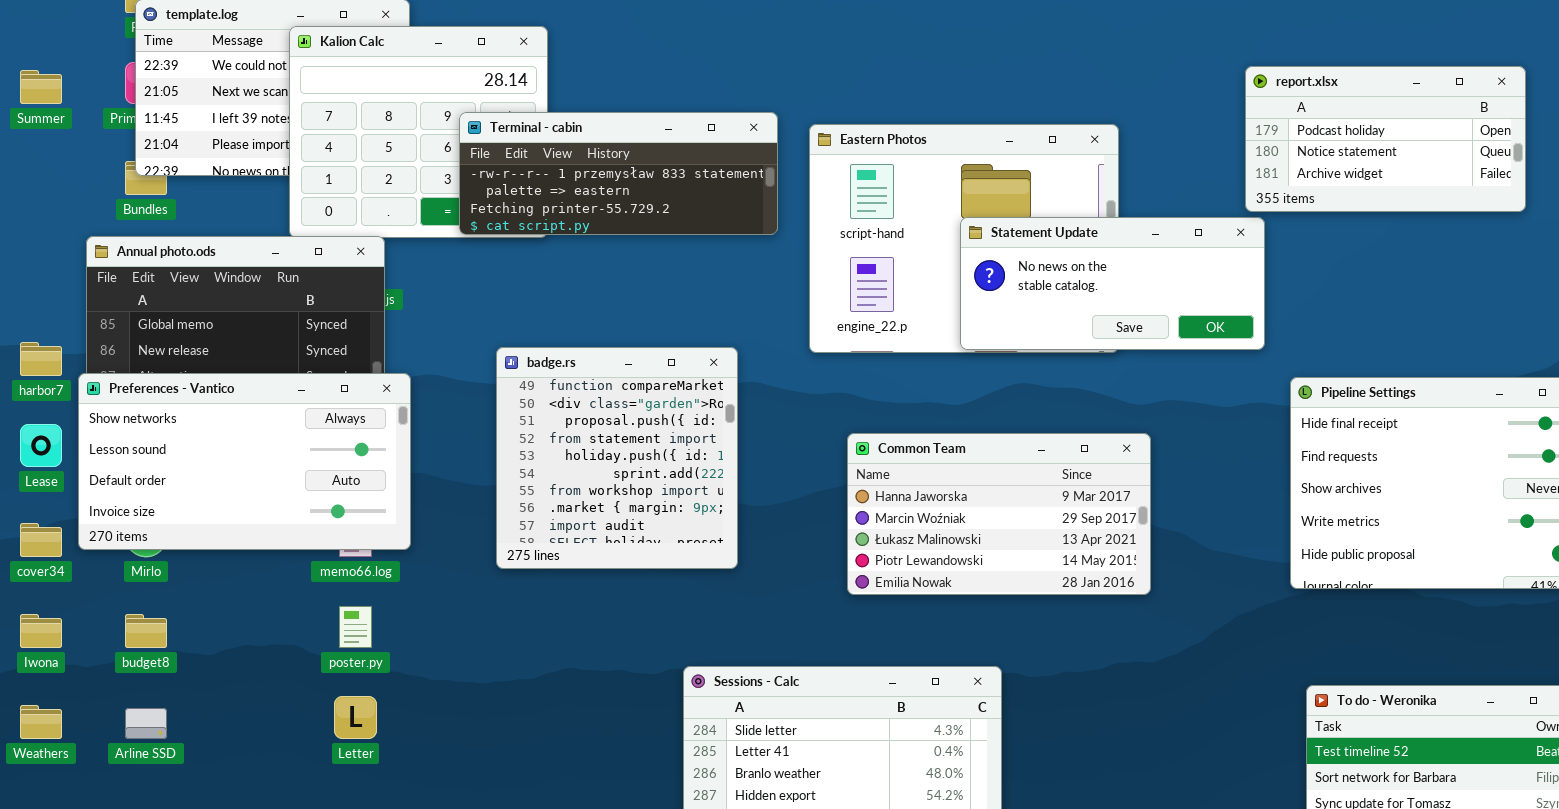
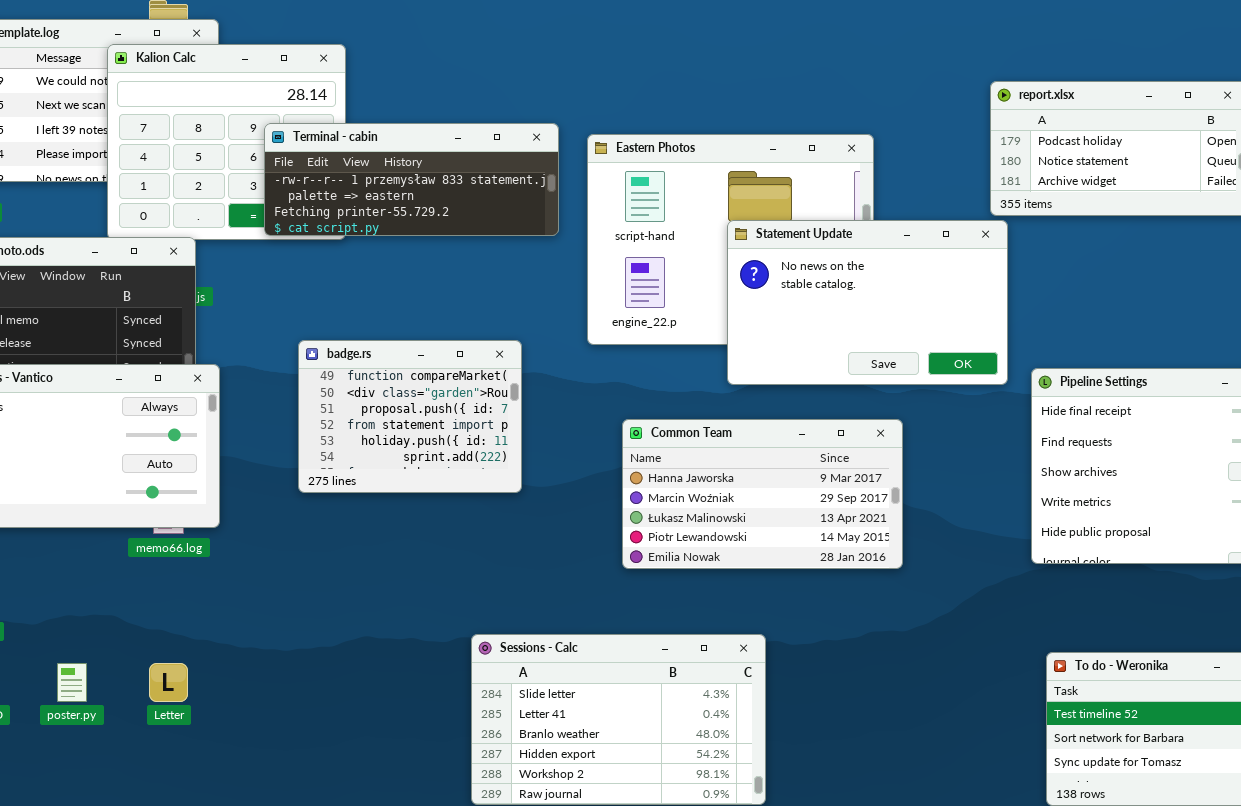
Statement Update: [960,217,1265,350] -> [727,220,1008,385], resized
badge.rs: [496,347,738,569] -> [298,340,522,493], resized
poster.py: [339,606,372,648] -> [57,663,87,702], moved

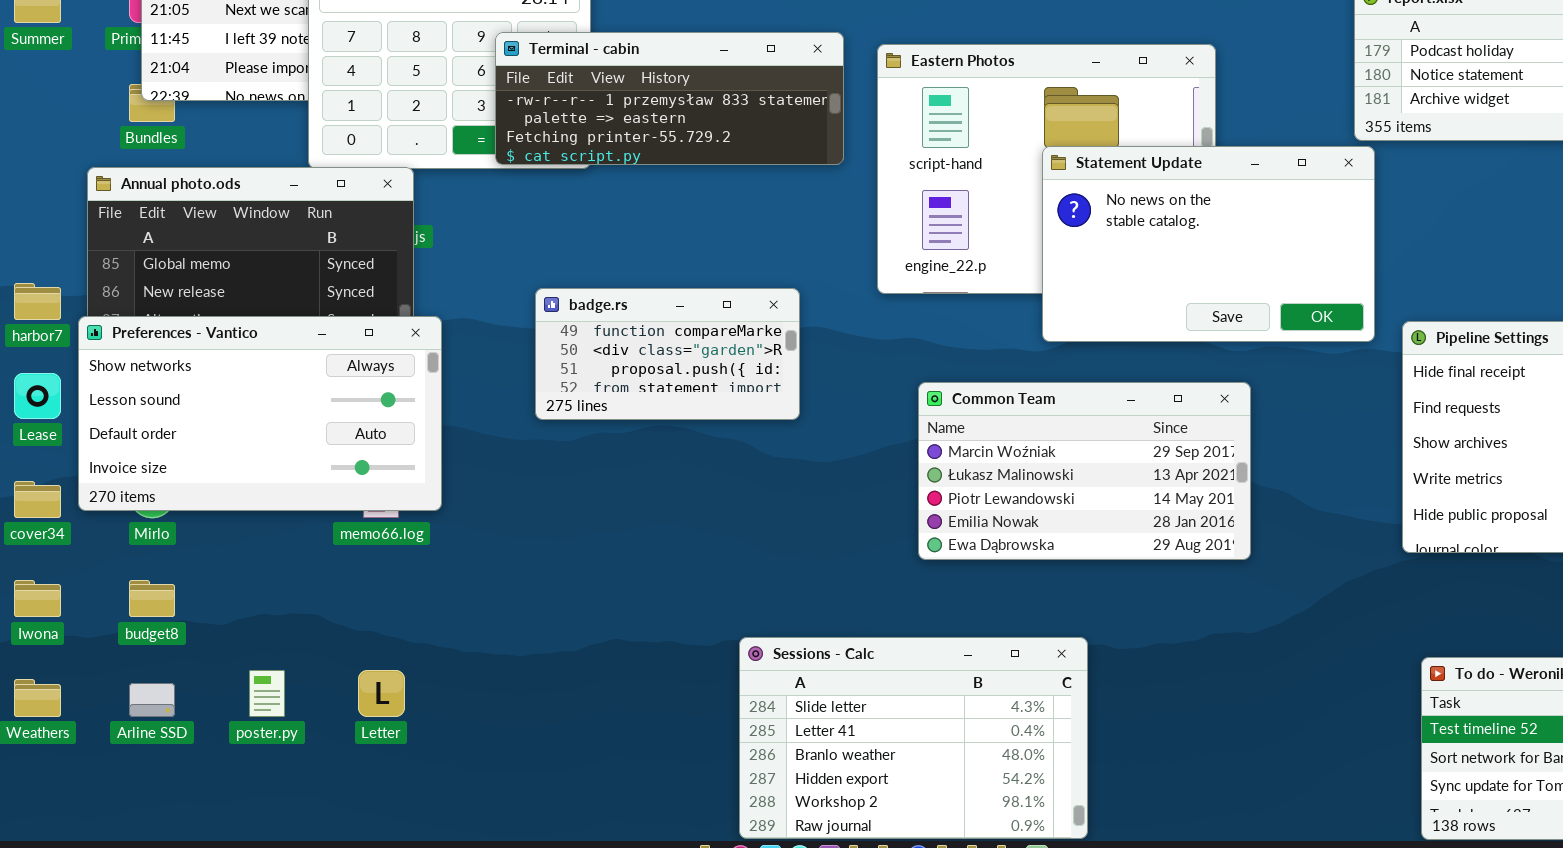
badge.rs: [298,340,522,493] -> [535,288,800,420], resized
Common Team: [622,419,903,569] -> [918,382,1251,560], scrolled down 1 row

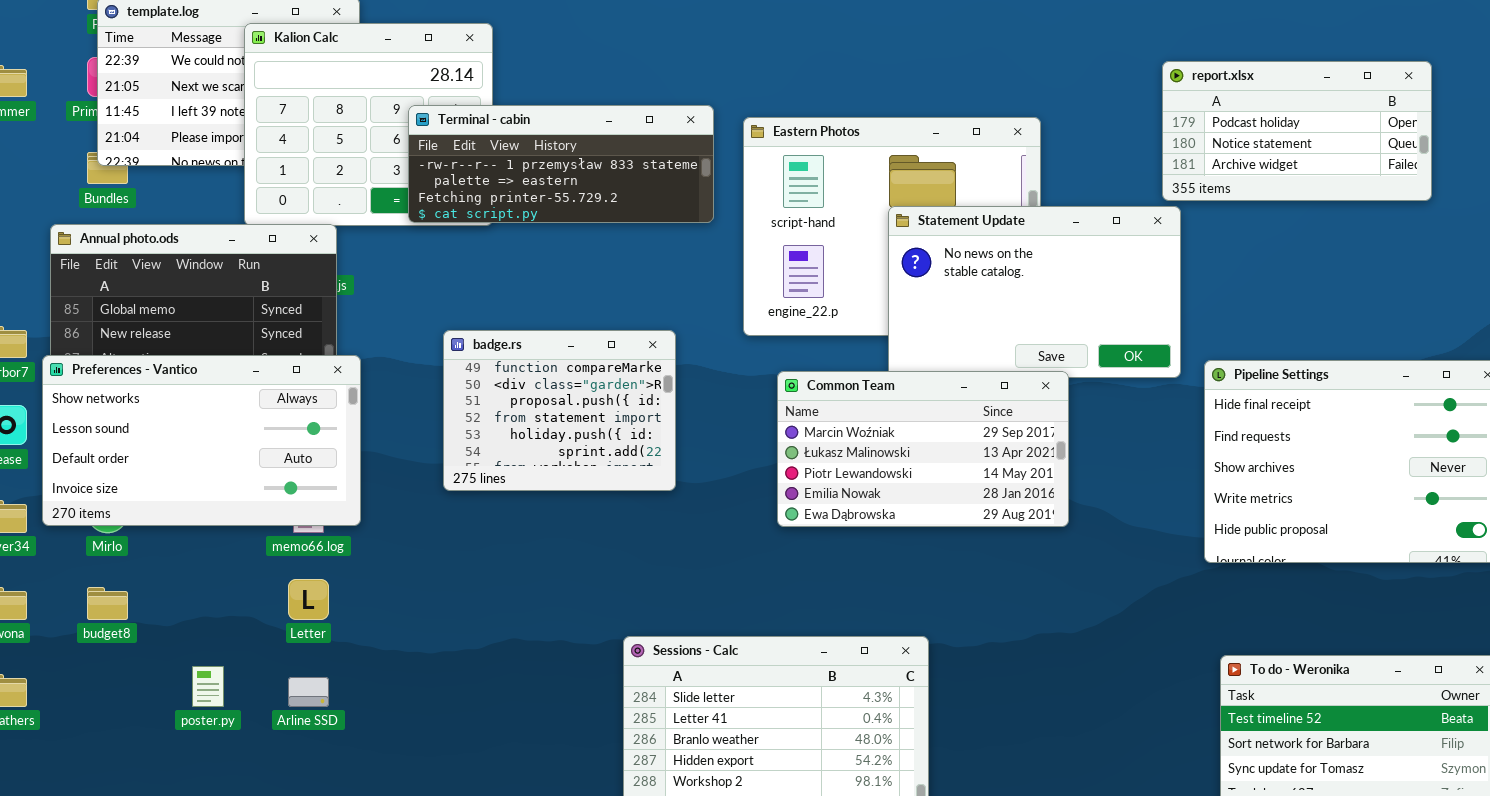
badge.rs: [535,288,800,420] -> [443,330,676,491], resized
Common Team: [918,382,1251,560] -> [777,371,1069,527], moved
Letter: [358,670,405,717] -> [288,579,329,620], moved
Arline SSD: [129,683,175,717] -> [288,677,329,707], moved

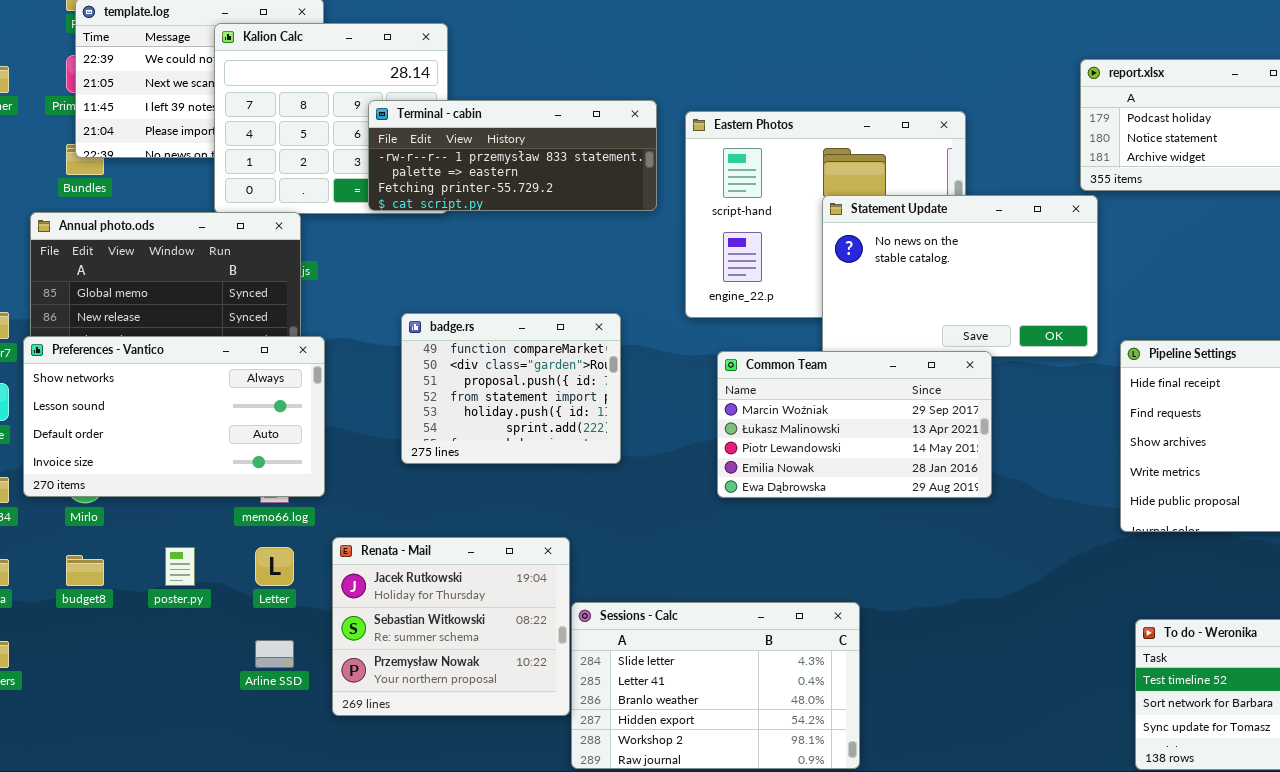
Renata - Mail: none -> [332,537,570,716], opened
poster.py: [192,666,224,707] -> [165,547,195,586], moved

